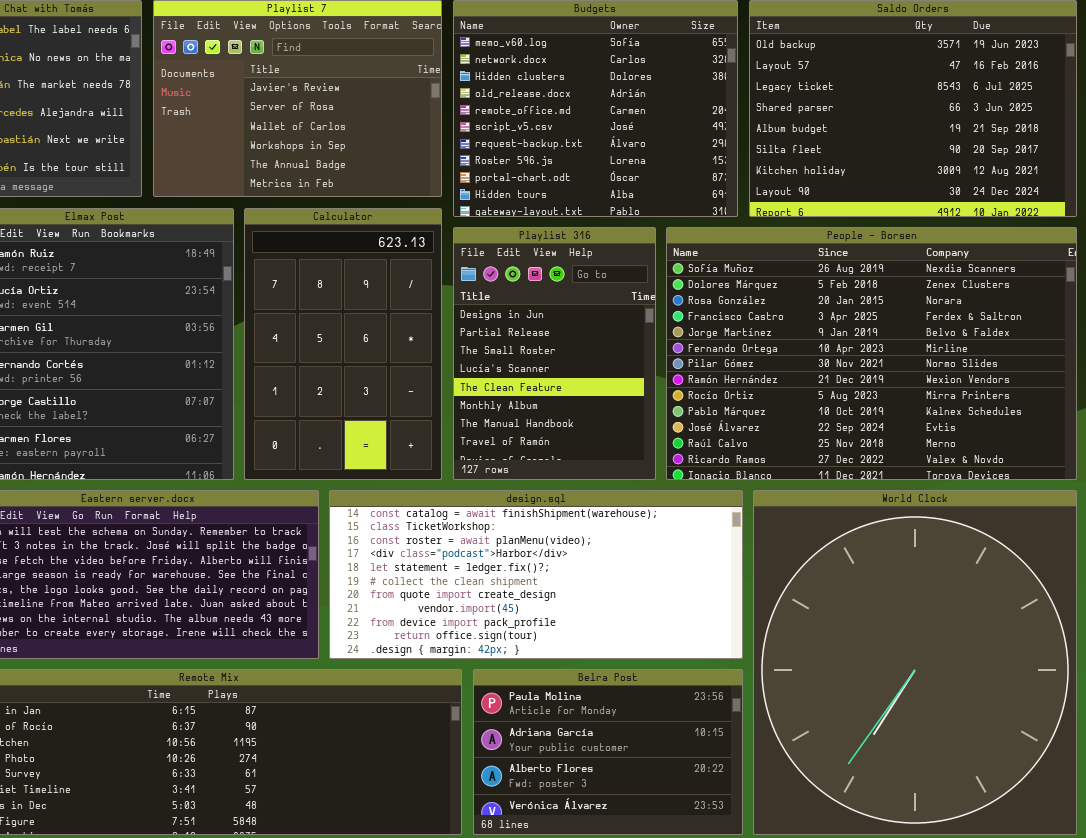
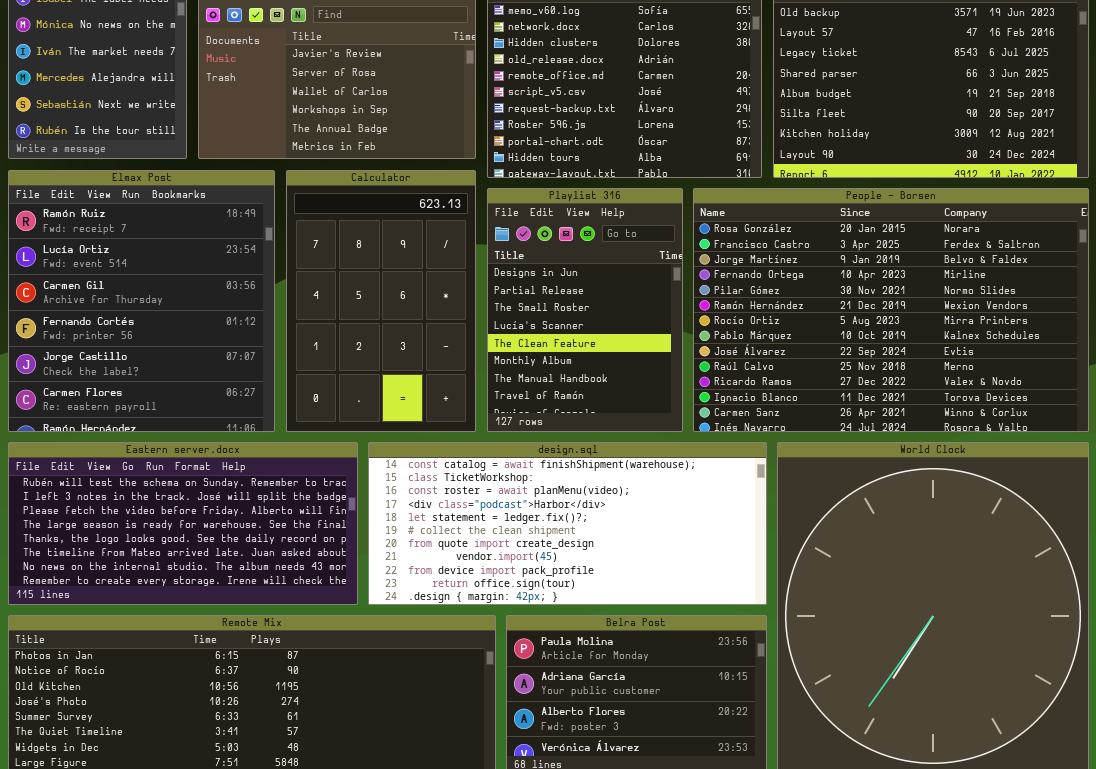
People - Borsen: [666,227,1077,480] -> [693,188,1089,432], scrolled down 2 rows

